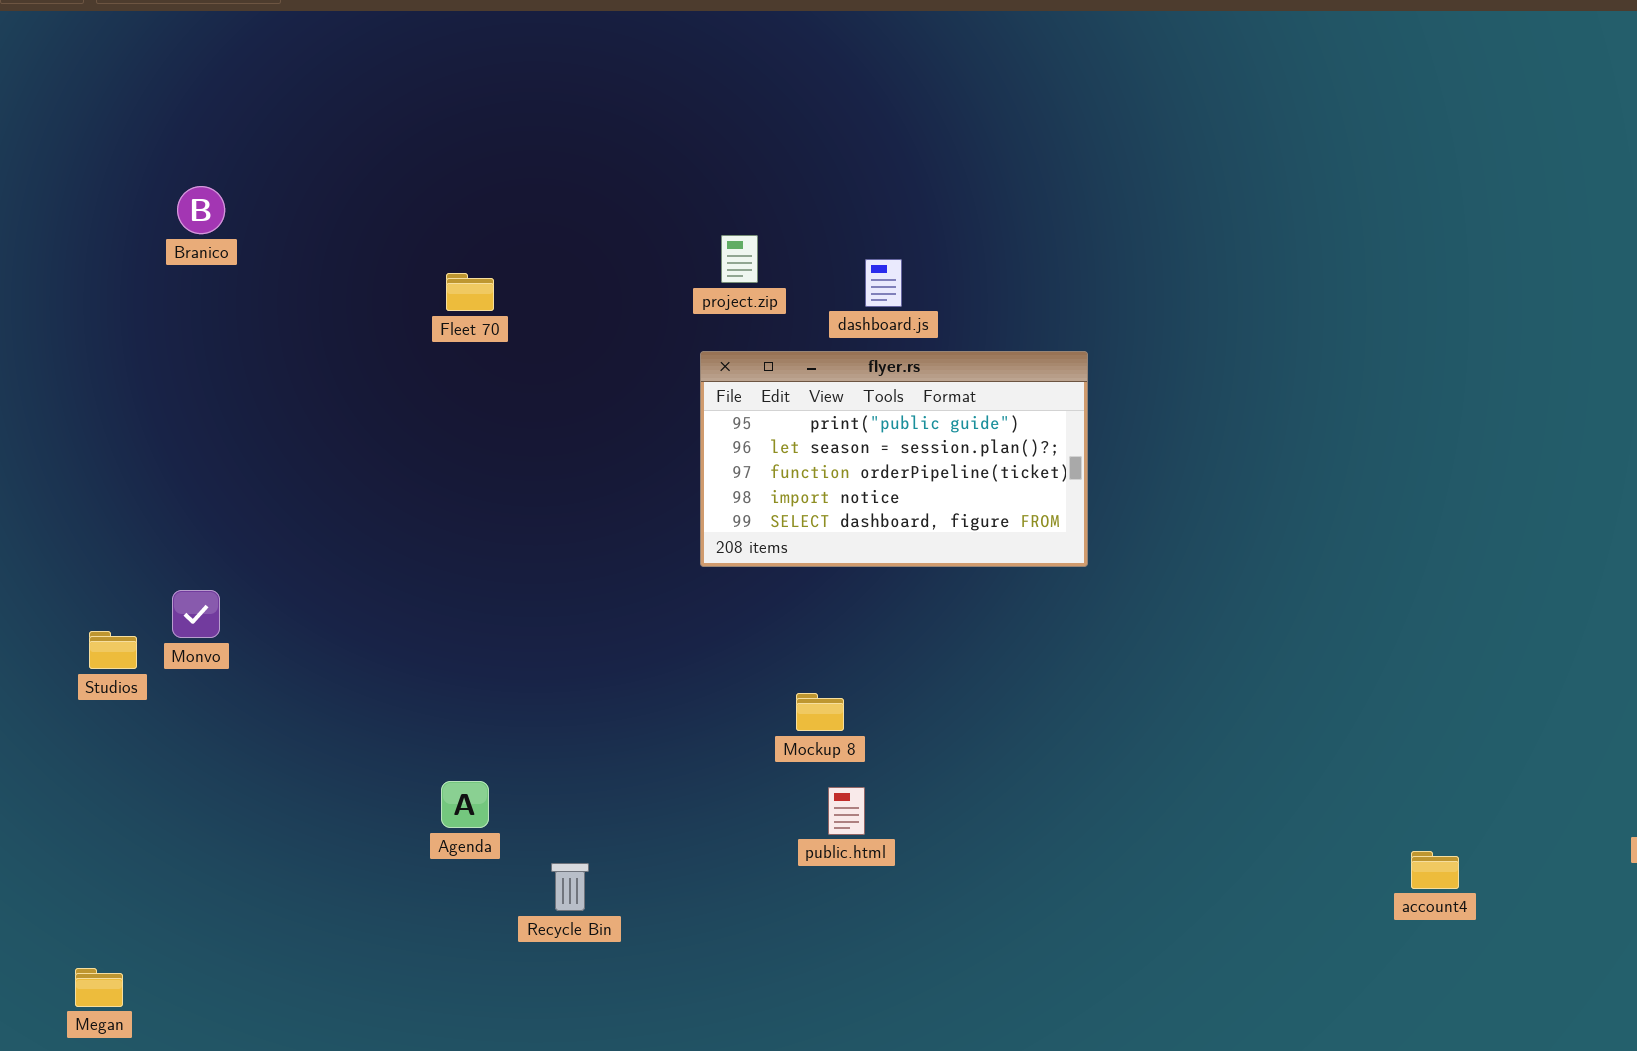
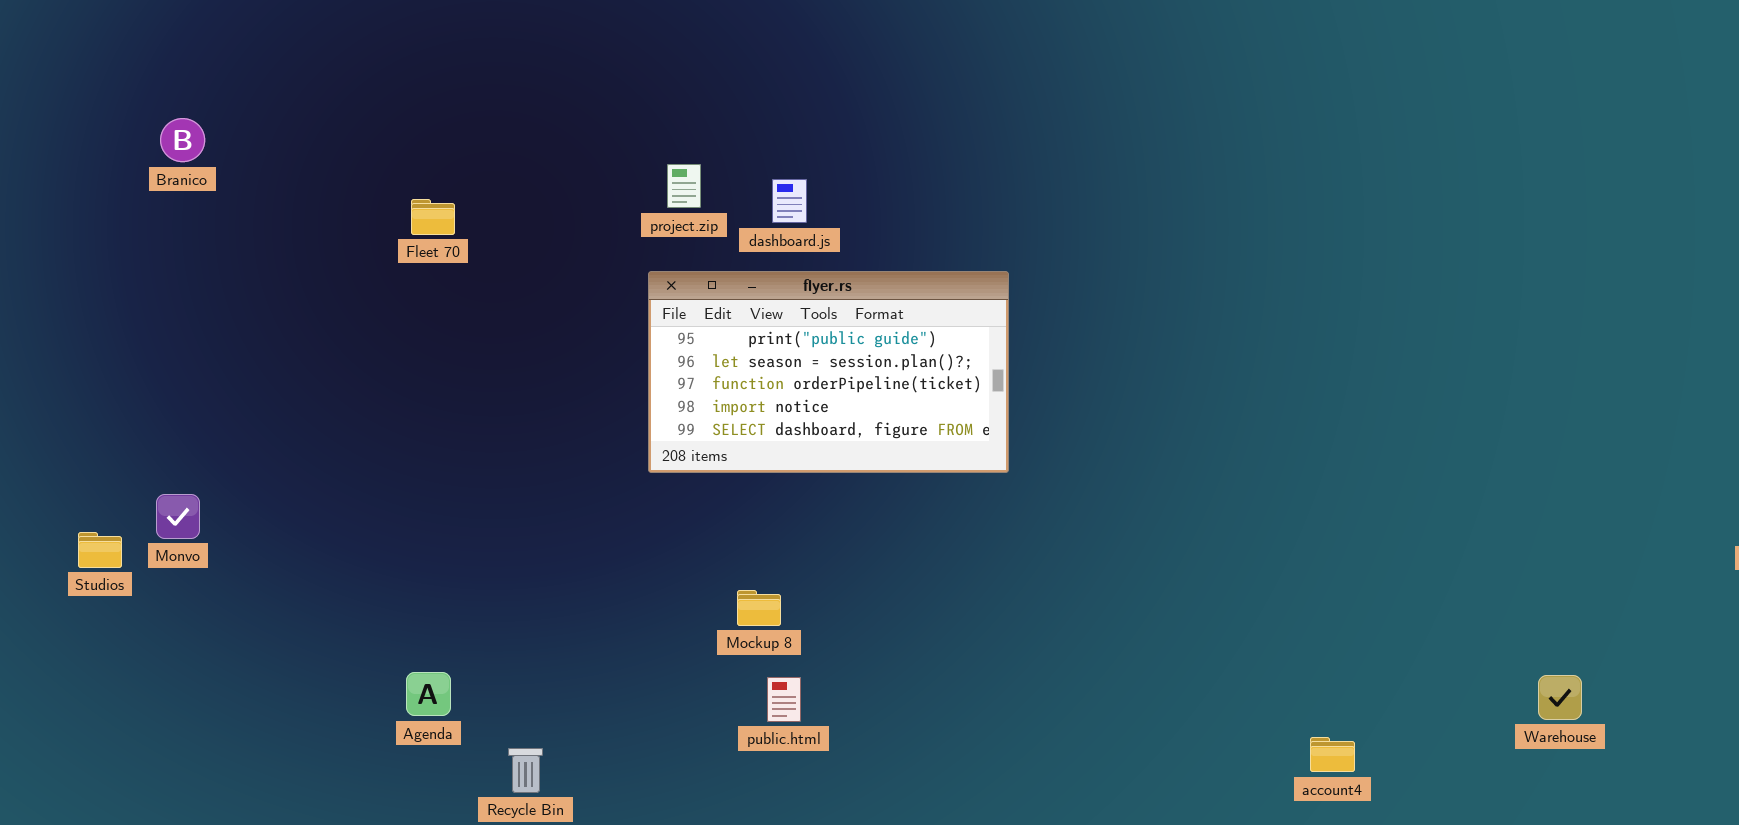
dashboard.js: [865,259,902,307] -> [772,179,807,223], moved

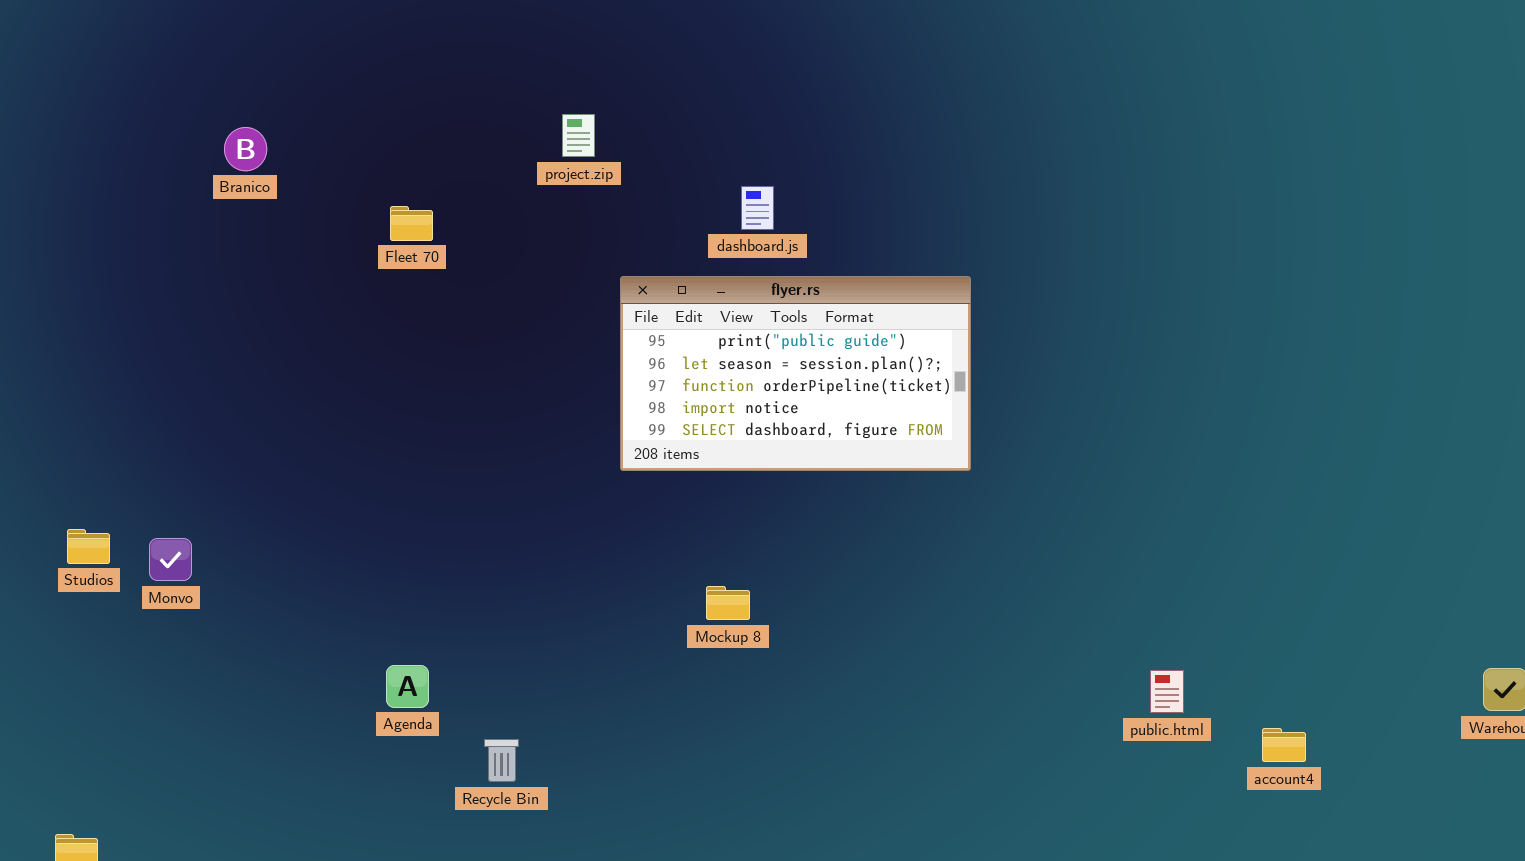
Branico: [160,118,205,162] -> [224,127,267,171], moved
project.zip: [667,164,701,208] -> [562,114,595,157], moved
Monvo: [156,494,200,539] -> [149,538,192,581], moved
public.html: [767,677,801,722] -> [1150,670,1184,713], moved

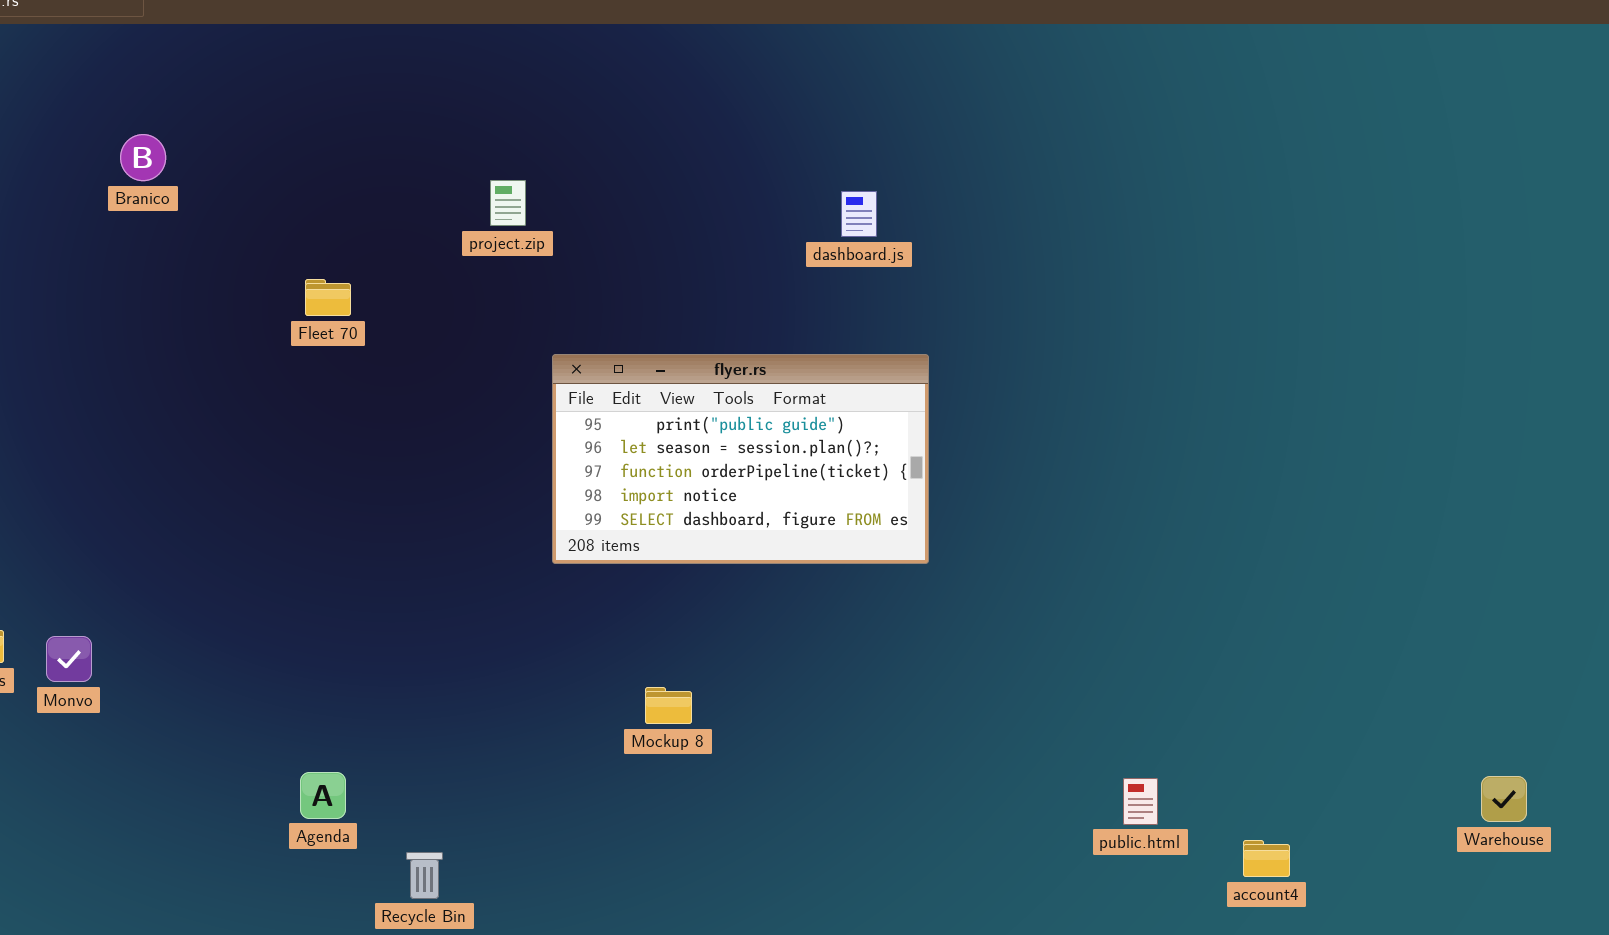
Branico: [224,127,267,171] -> [120,134,166,181], moved
dashboard.js: [741,186,774,230] -> [841,191,877,237], moved

